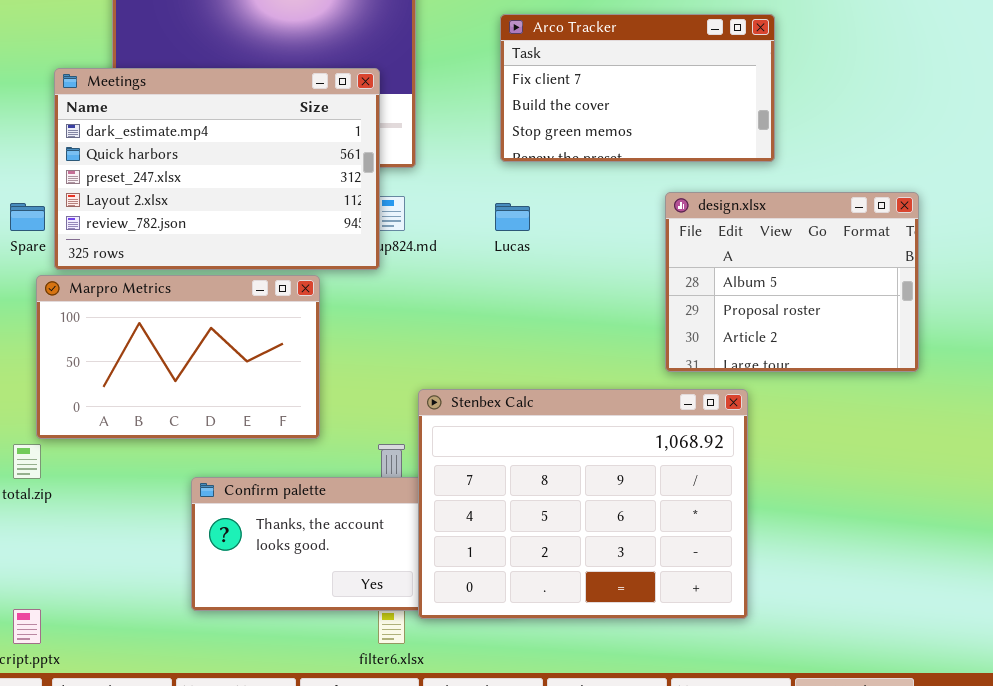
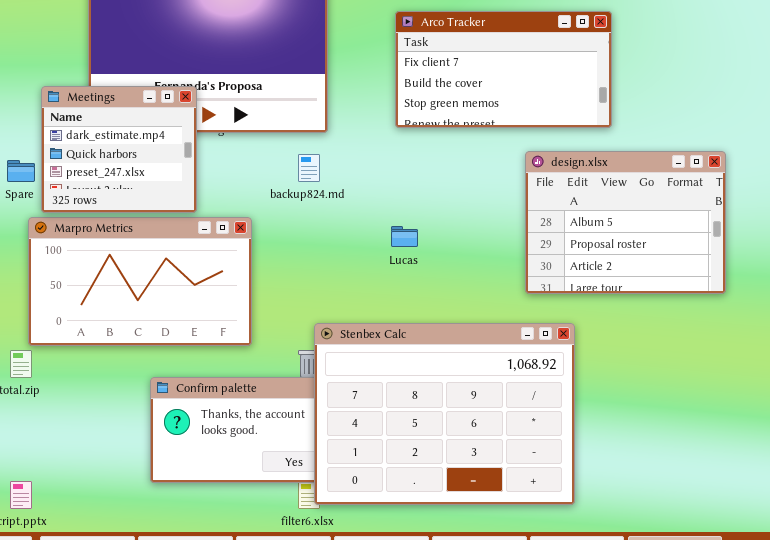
Meetings: [54,68,380,270] -> [41,86,197,213], resized
Lucas: [495,203,530,231] -> [391,226,418,247], moved
Stenbex Calc: [418,389,748,619] -> [314,323,575,505], moved

